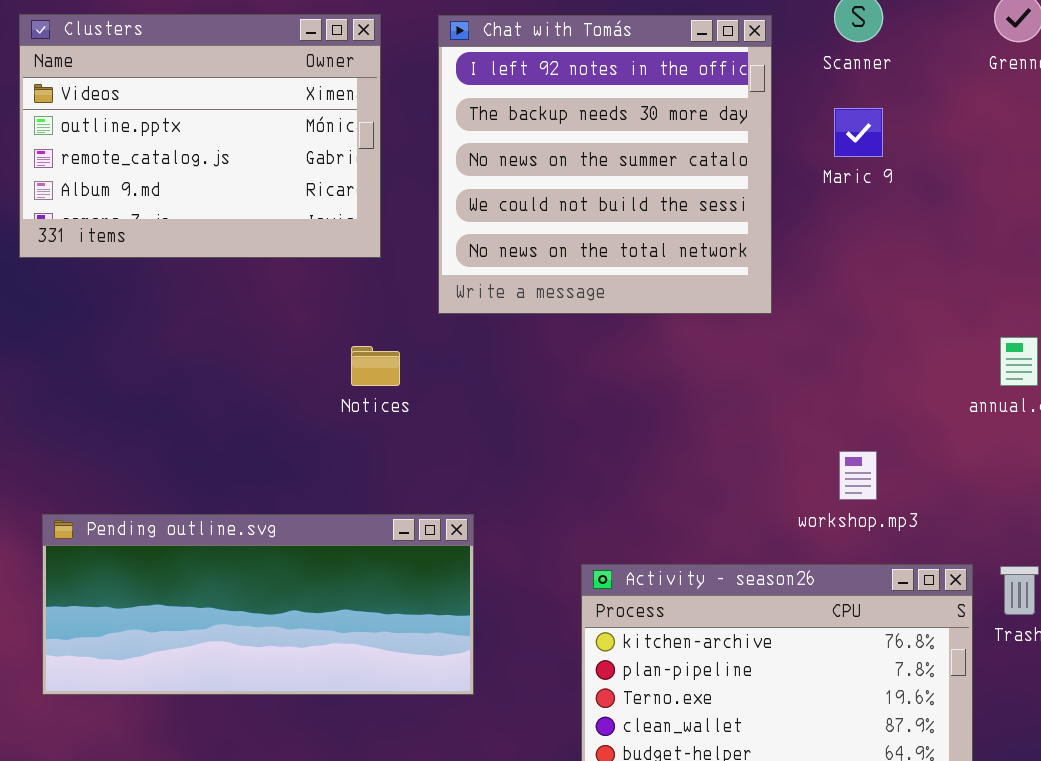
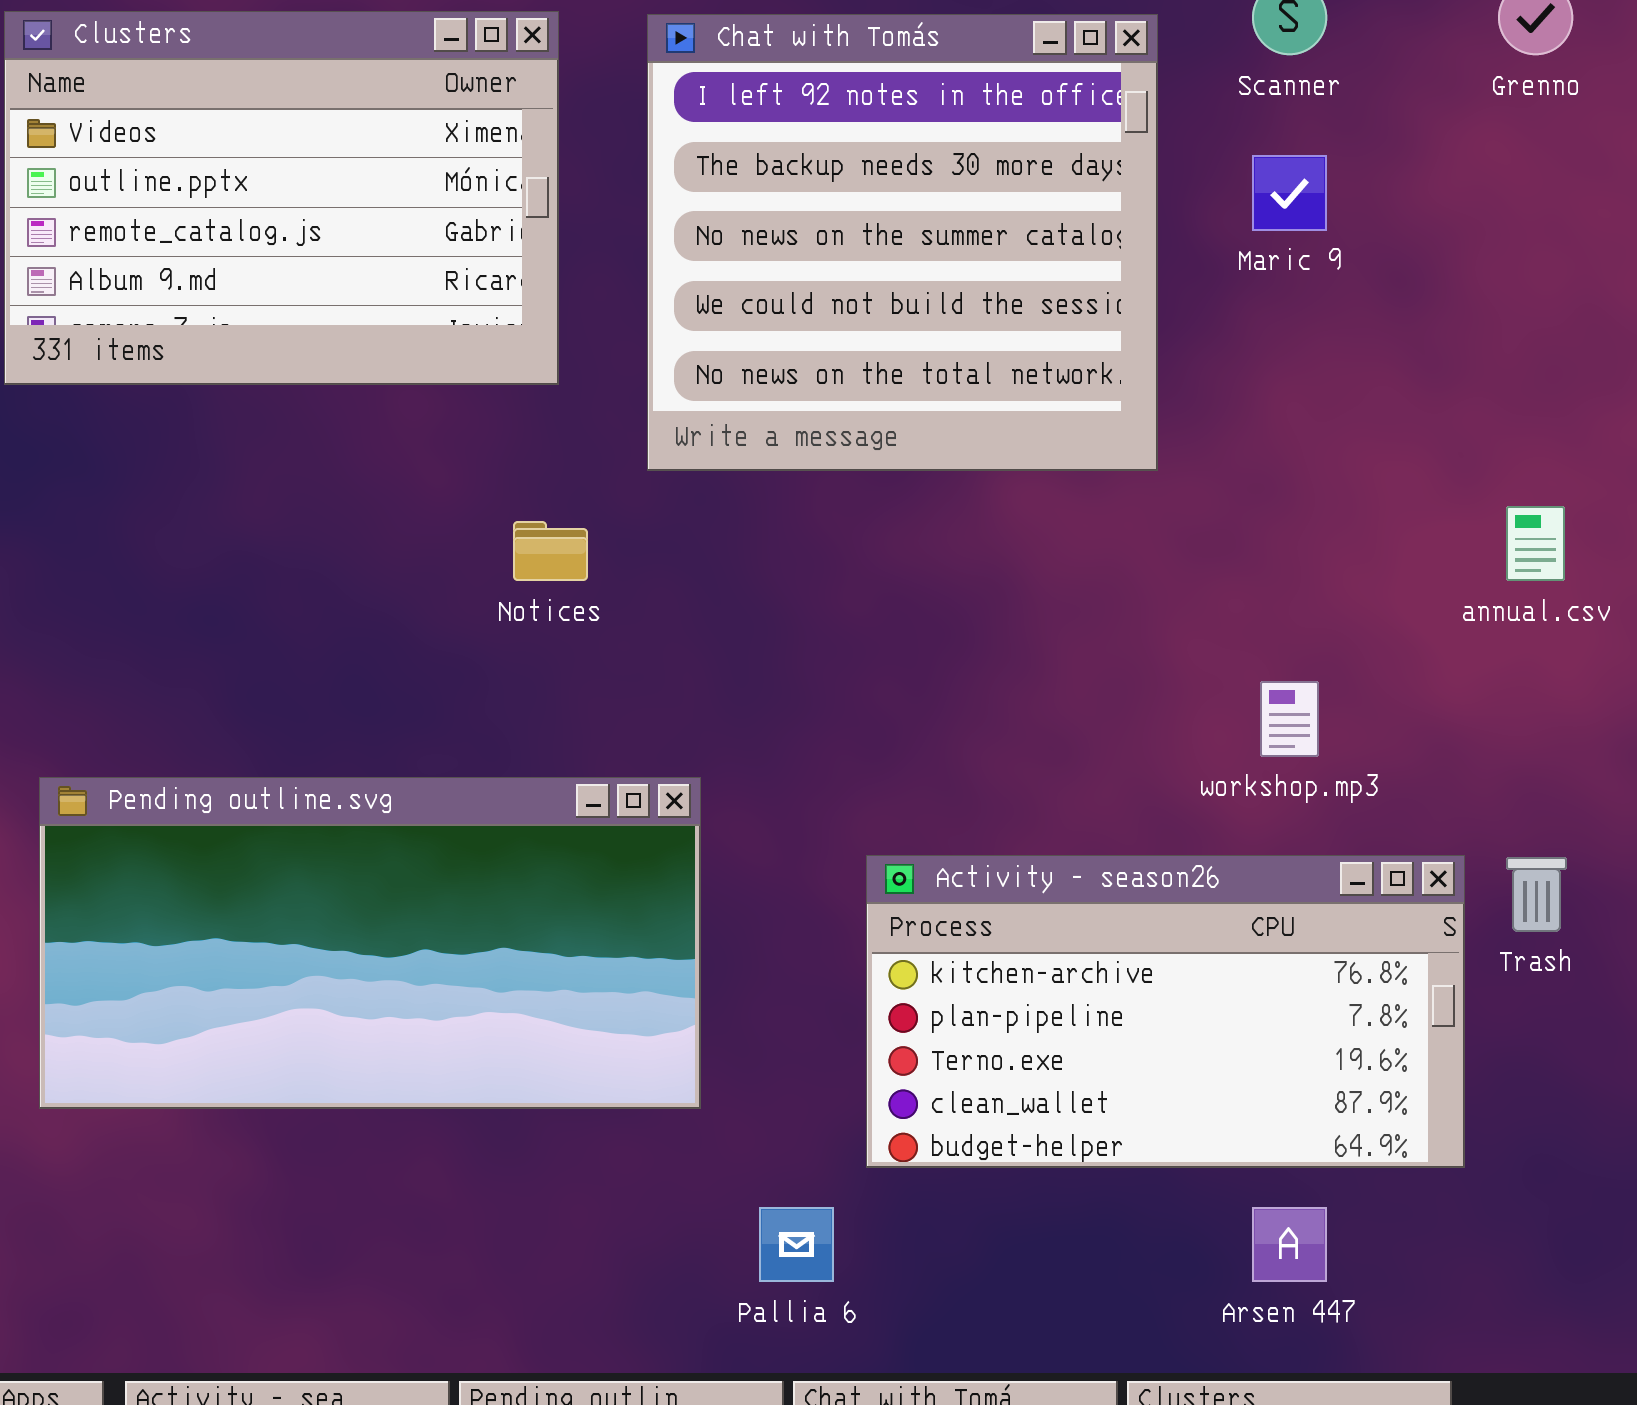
Pending outline.svg: [42,514,474,695] -> [39,777,701,1109], resized

